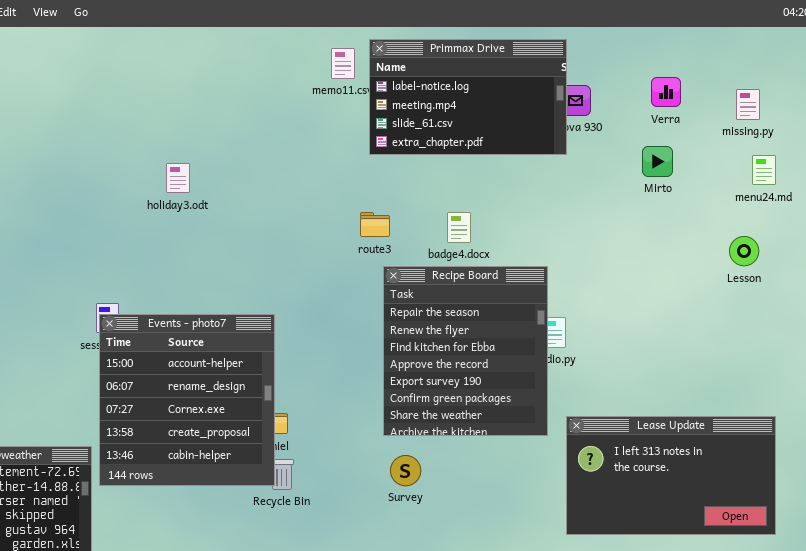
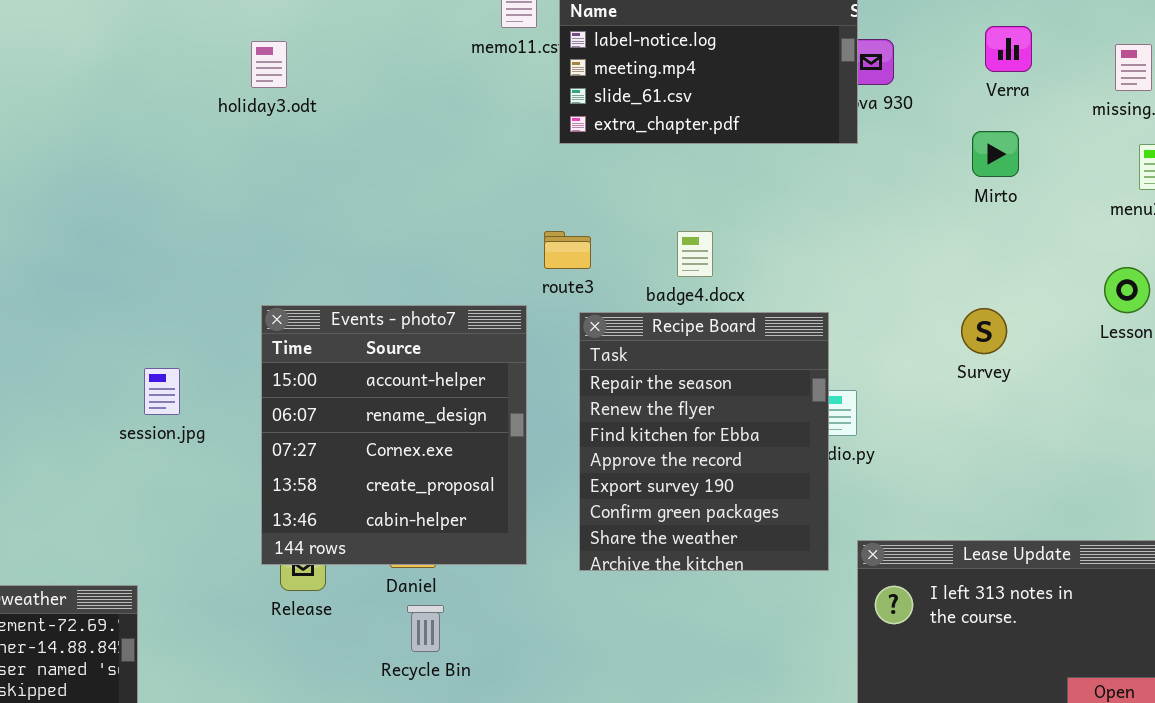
holiday3.odt: [166,163,190,193] -> [251,41,287,88], moved
Events - photo7: [99,314,275,486] -> [261,305,527,565], moved
Survey: [390,455,421,486] -> [961,308,1007,354], moved

